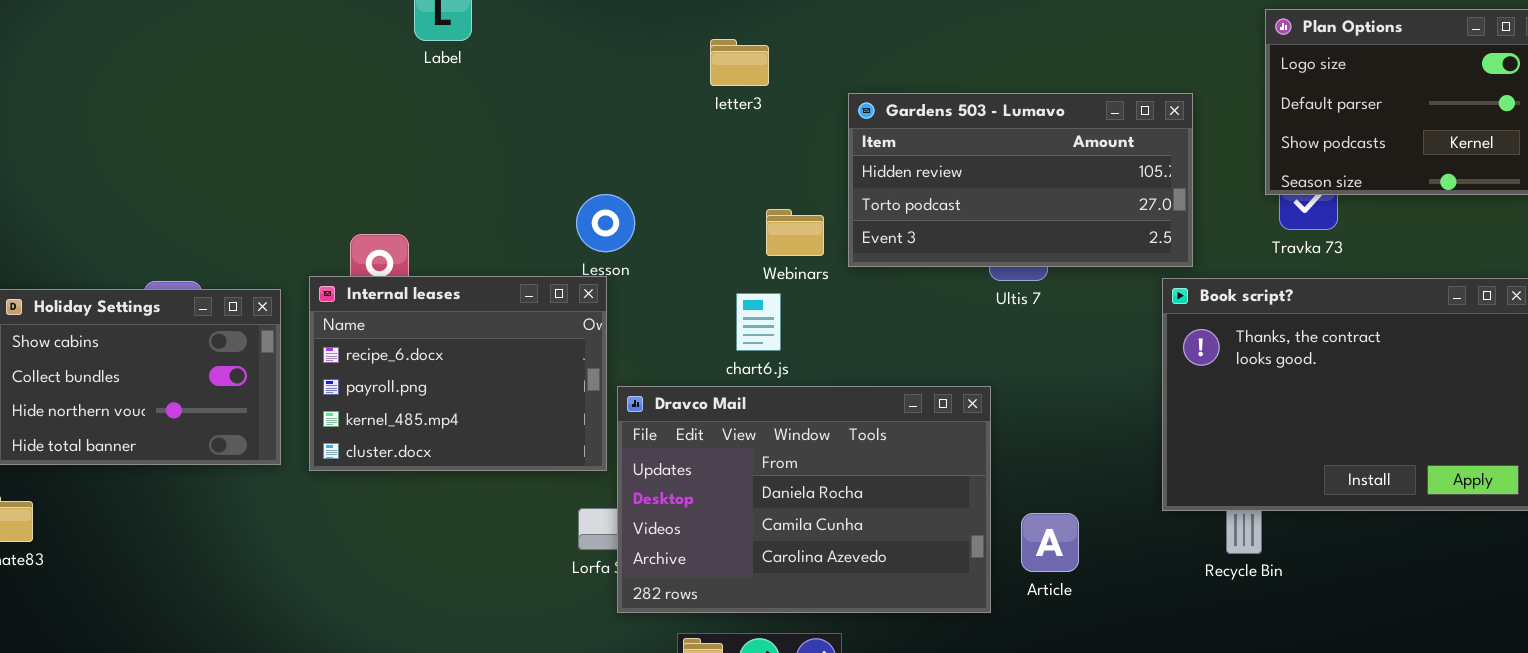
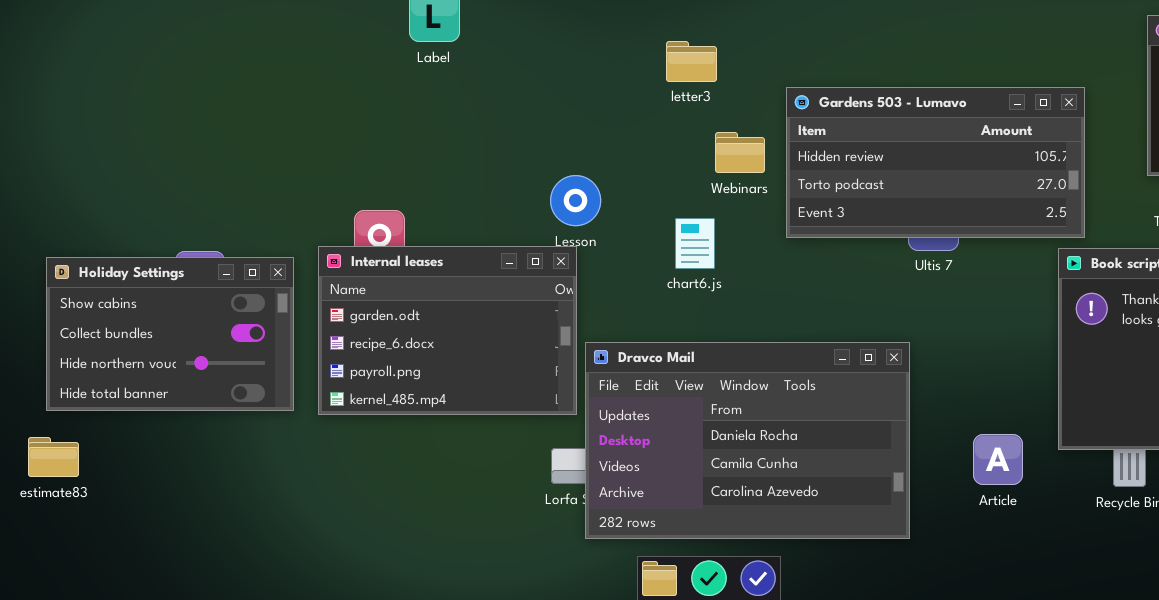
Webinars: [766,209,824,256] -> [715,132,765,173], moved
Internal leases: [309,276,607,471] -> [318,246,577,415], scrolled up 1 row
chart6.js: [736,293,781,351] -> [675,218,715,269], moved
Article: [1021,513,1079,572] -> [973,434,1023,485], moved

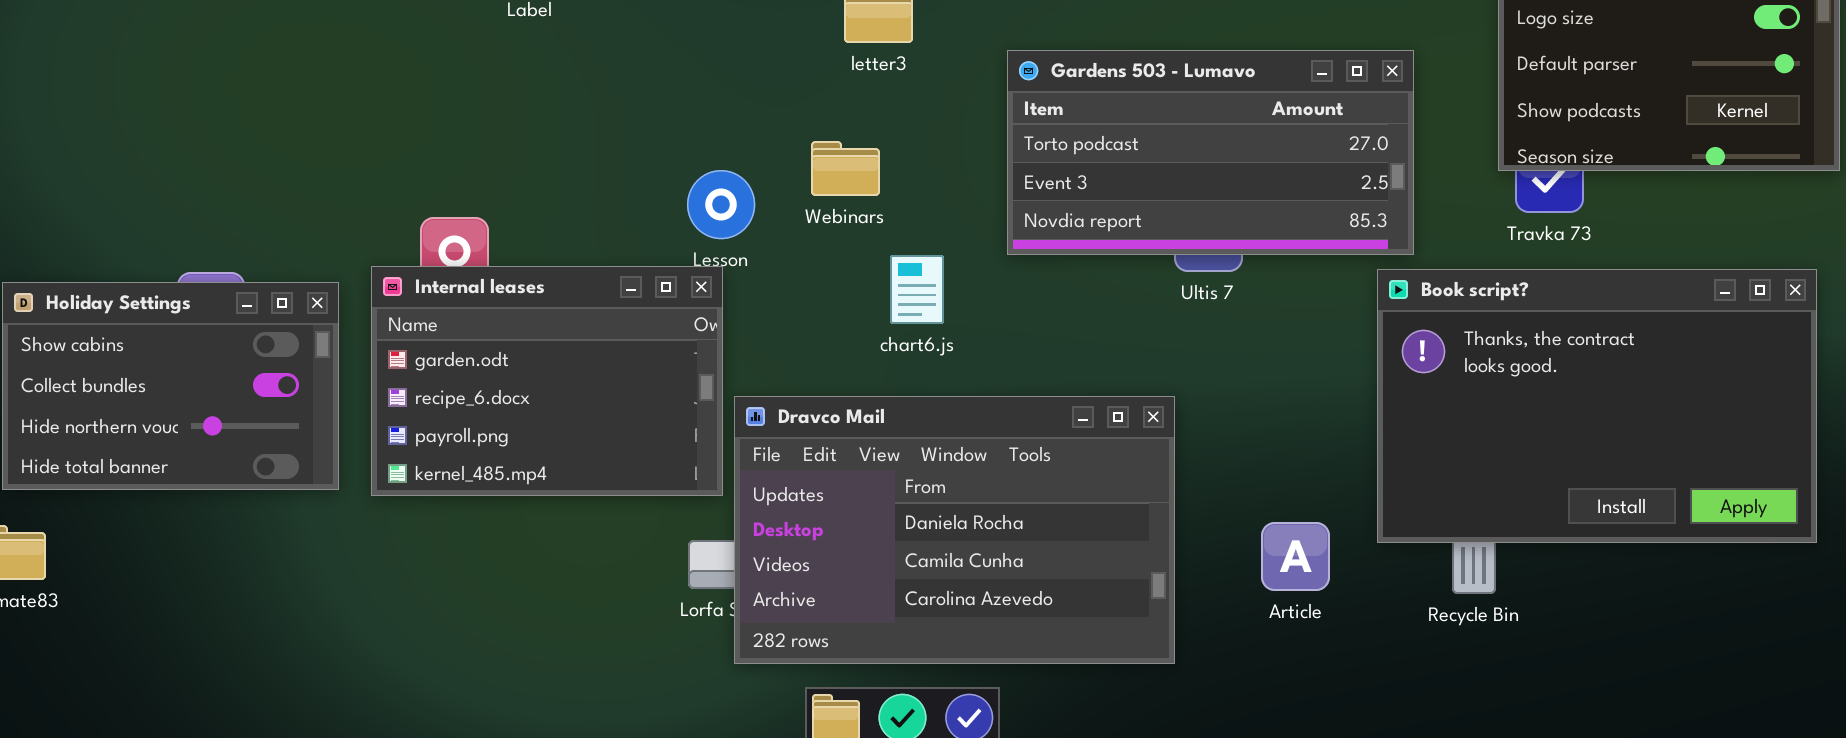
Gardens 503 - Lumavo: [786,87,1085,238] -> [1007,50,1414,255], scrolled down 1 row
Webinars: [715,132,765,173] -> [811,141,880,196], moved
chart6.js: [675,218,715,269] -> [890,255,944,324], moved

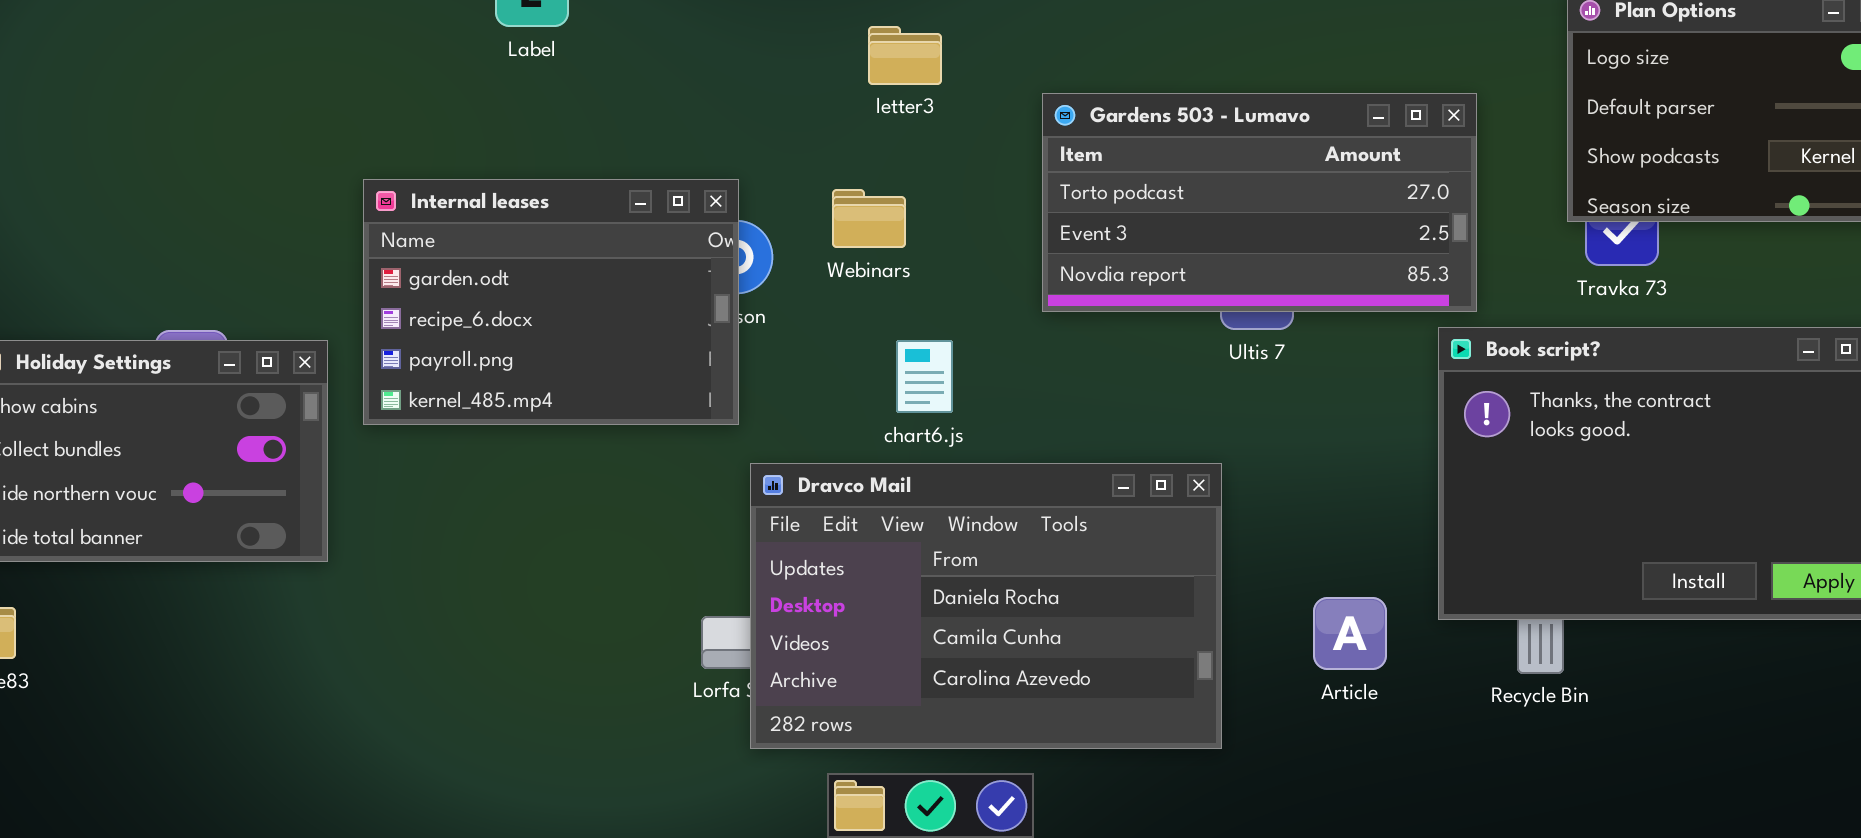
chart6.js: [890,255,944,324] -> [896,340,953,413], moved
Internal leases: [371,266,723,496] -> [363,179,739,425], moved

